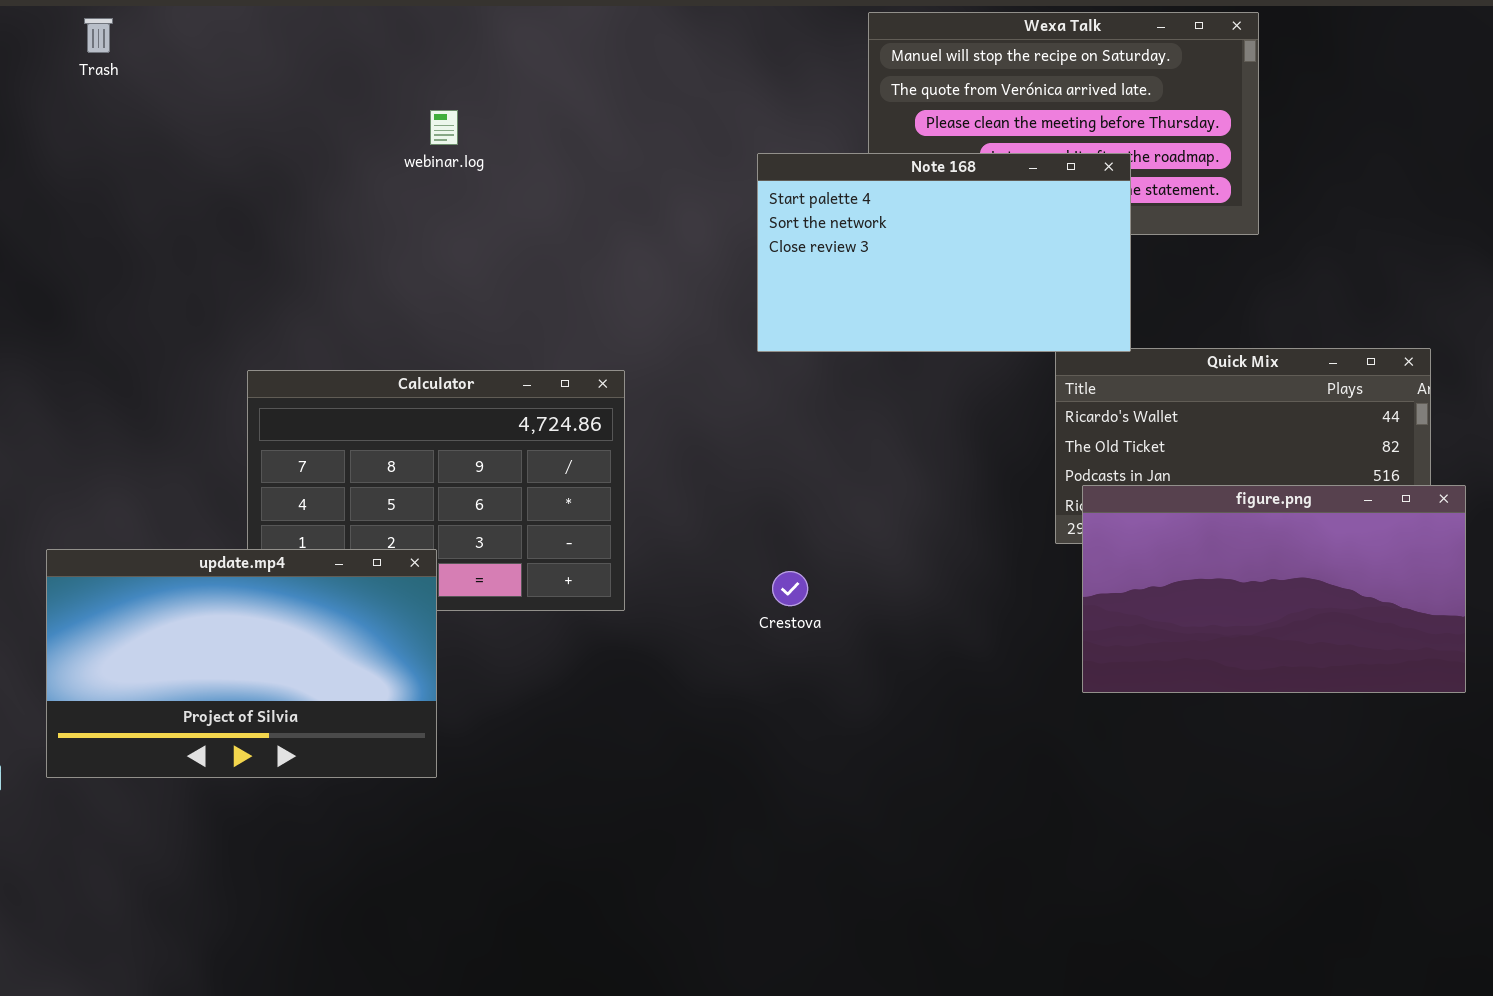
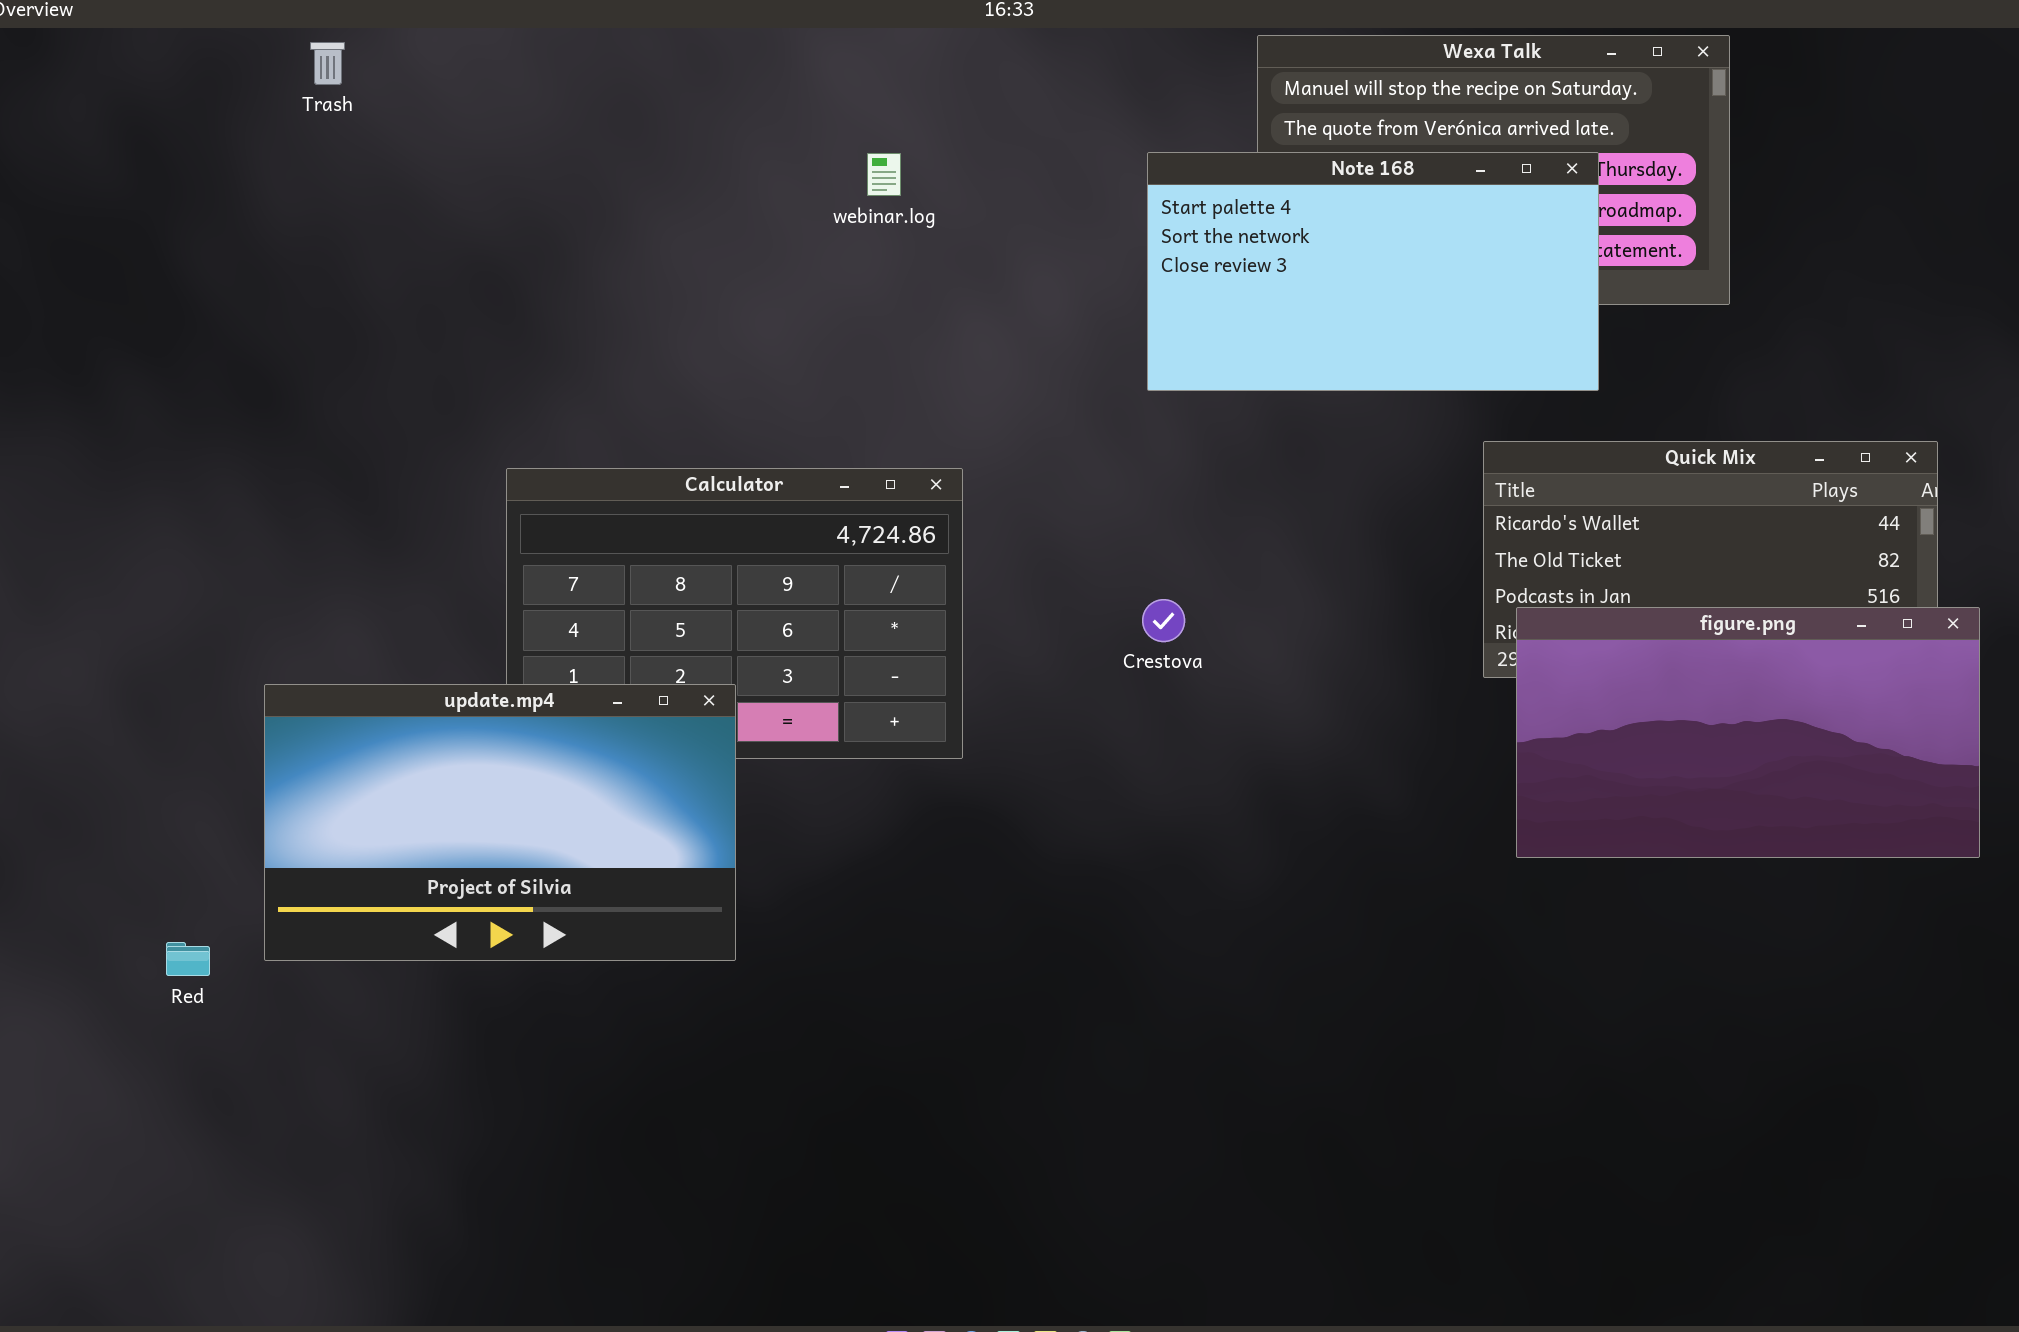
webinar.log: [430,110,458,145] -> [867,153,901,196], moved
Note 168: [757,153,1131,352] -> [1147,152,1599,391], moved
Crestova: [772,571,808,606] -> [1142,599,1185,642], moved

